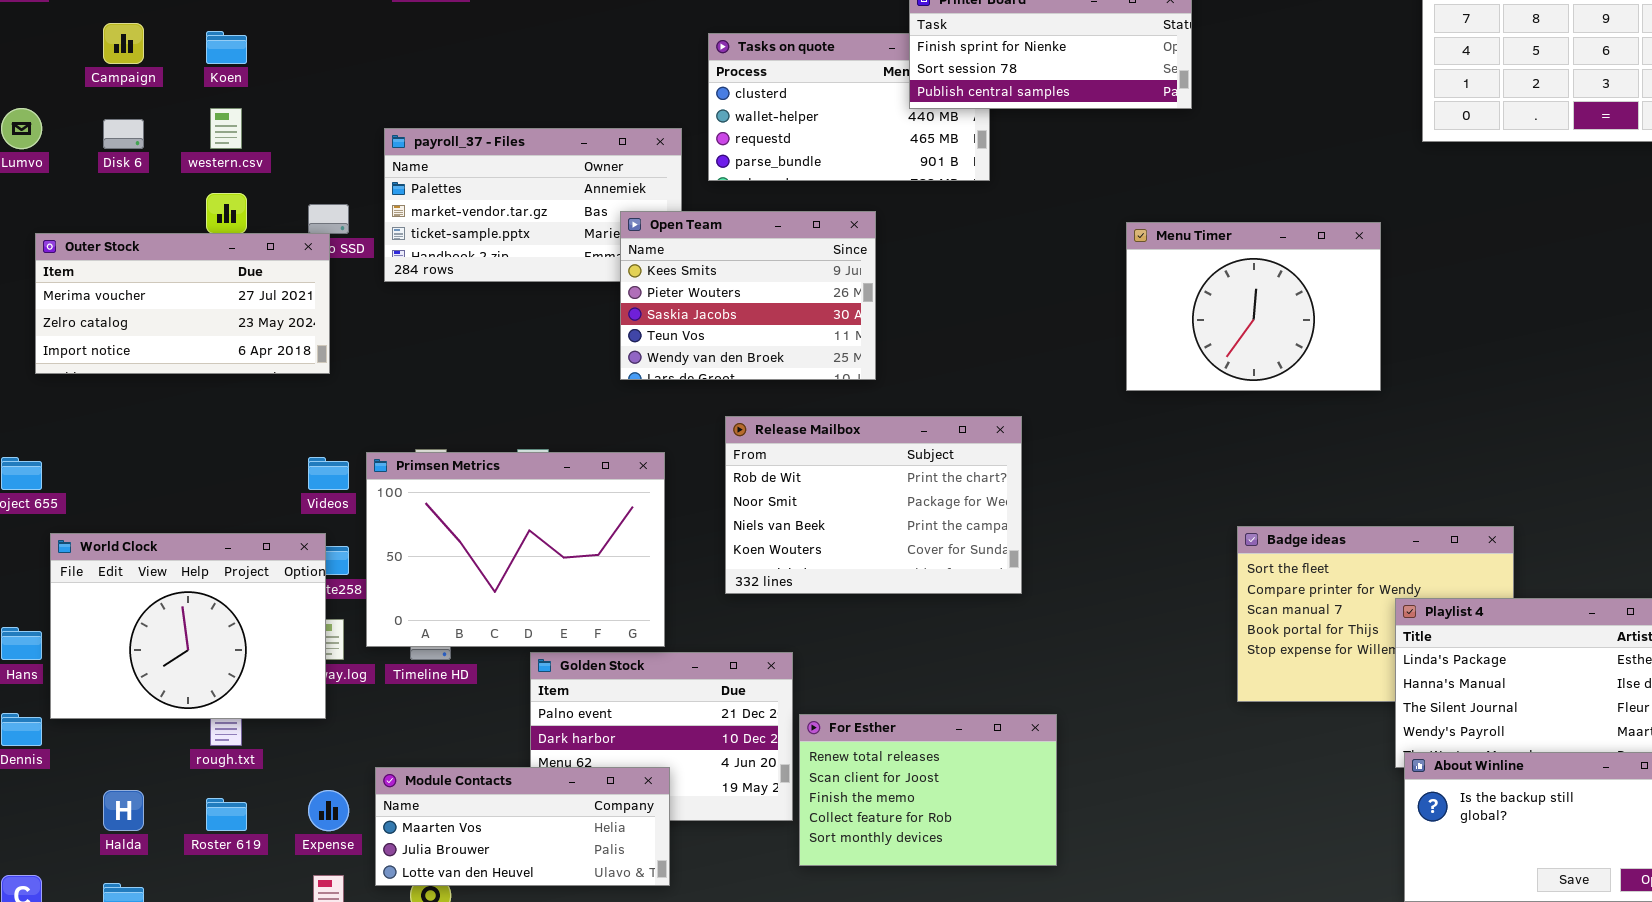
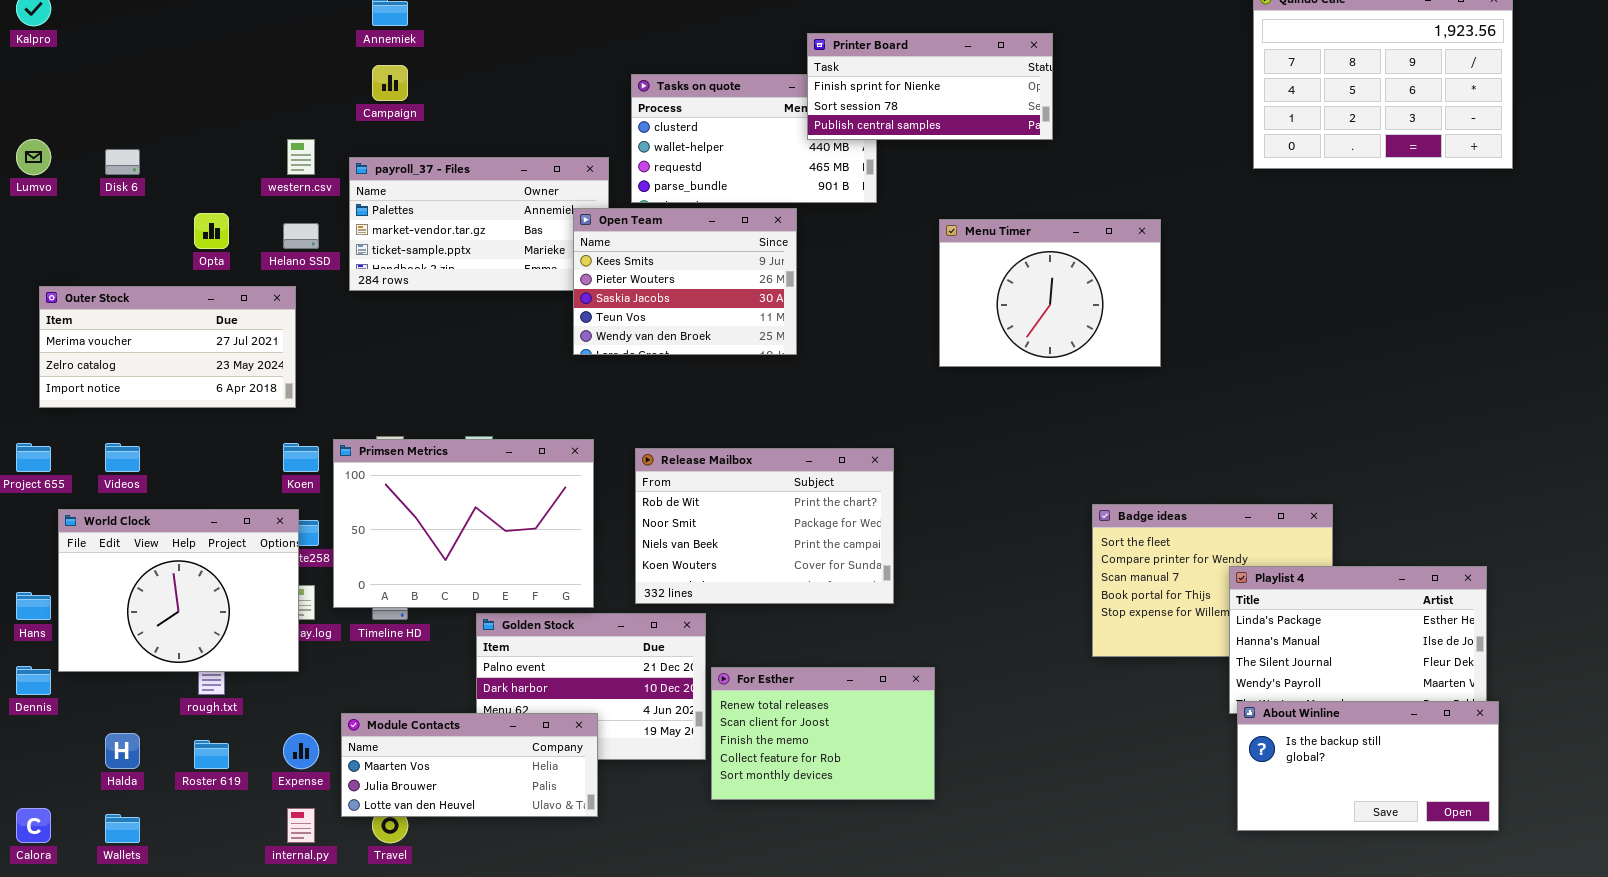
Campaign: [103,23,144,64] -> [372,65,408,101], moved
Koen: [206,31,247,64] -> [283,443,319,472], moved
western.csv: [210,108,242,149] -> [287,139,315,175], moved
Open Team: [620,211,876,380] -> [573,208,797,355], moved
Menu Timer: [1126,222,1381,391] -> [939,219,1161,367], moved
Outer Stock: [35,233,330,374] -> [39,286,296,408], moved
Release Mailbox: [725,416,1022,594] -> [635,448,894,604], moved
Videos: [308,457,349,490] -> [105,443,140,472], moved

